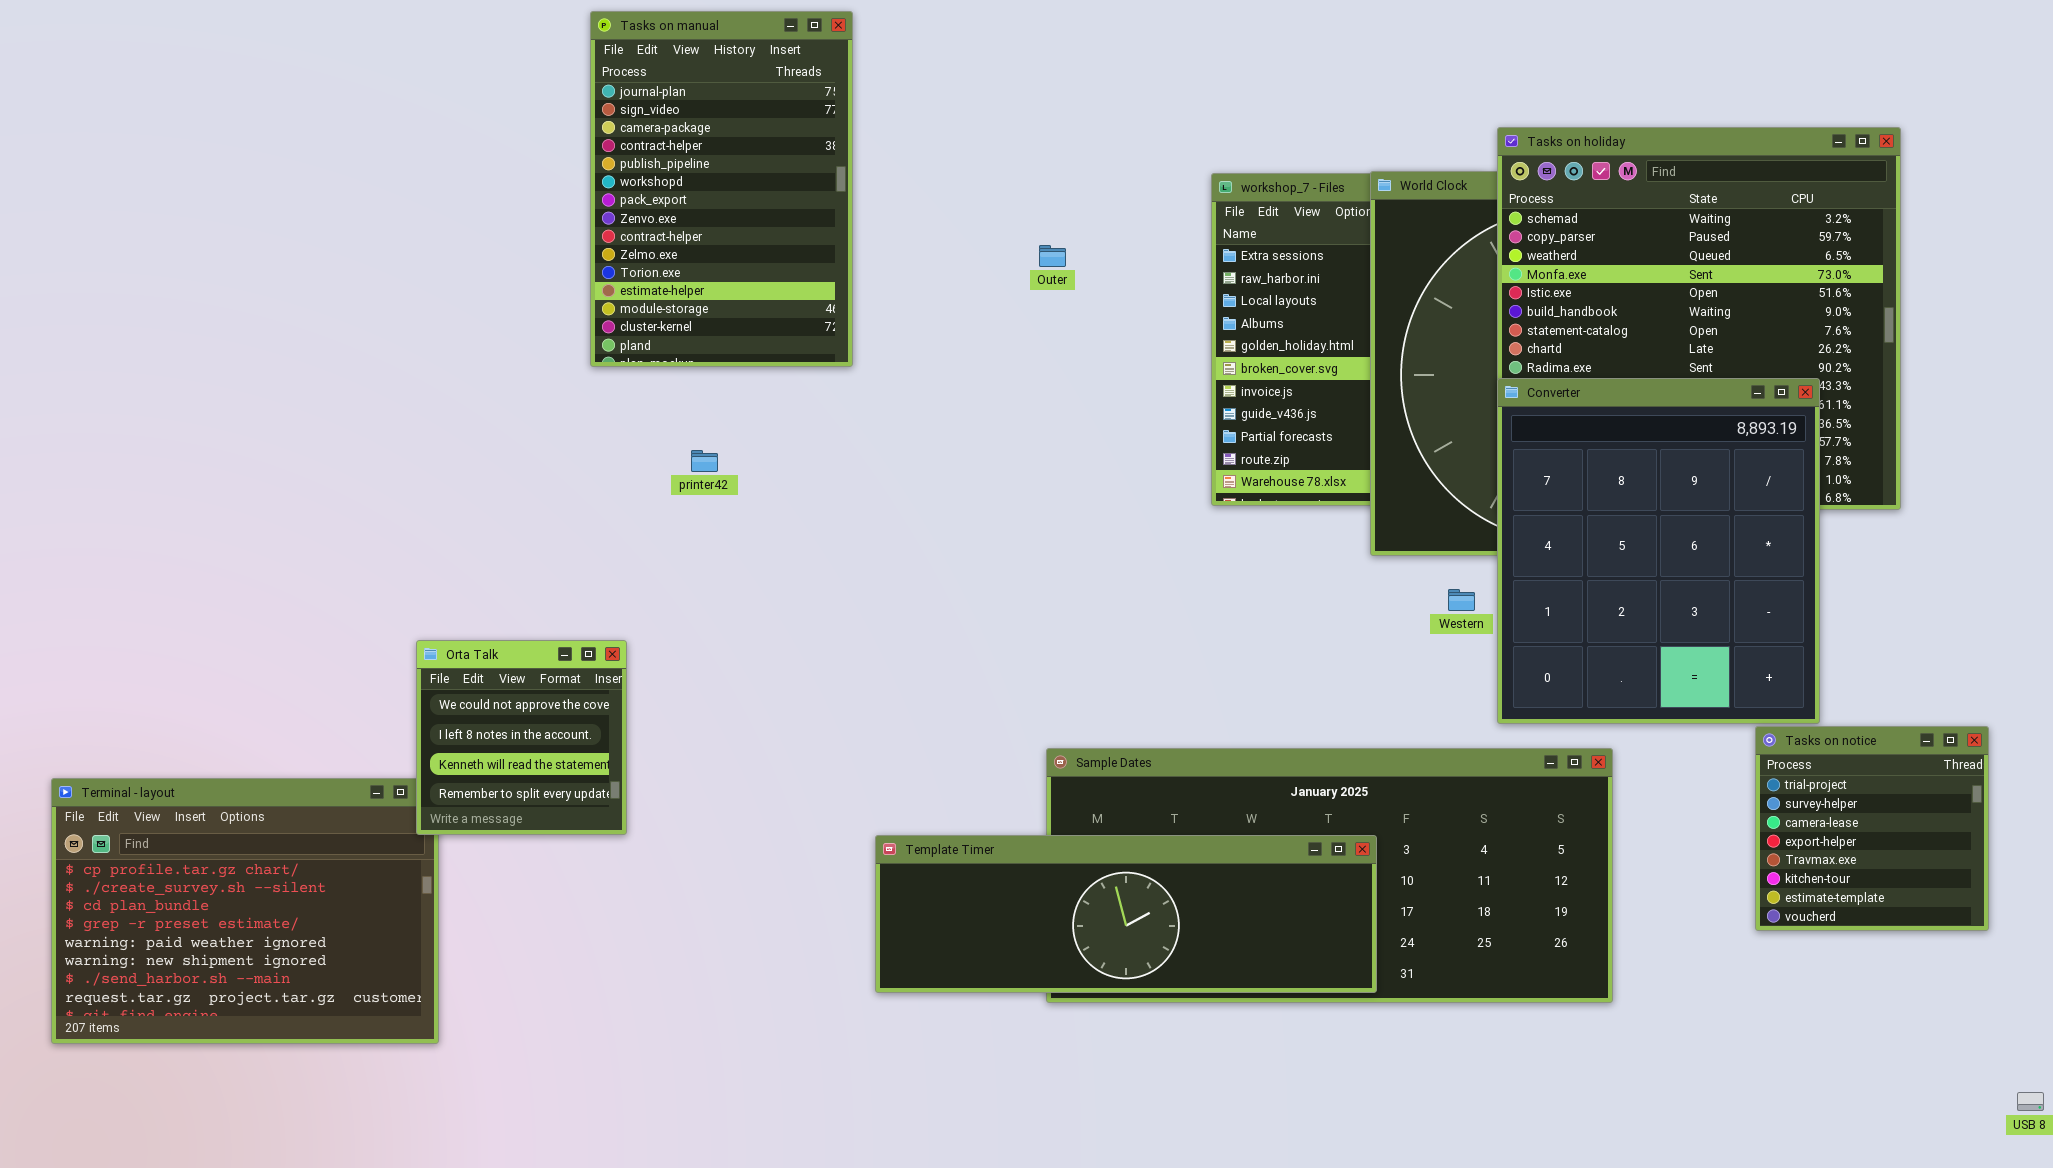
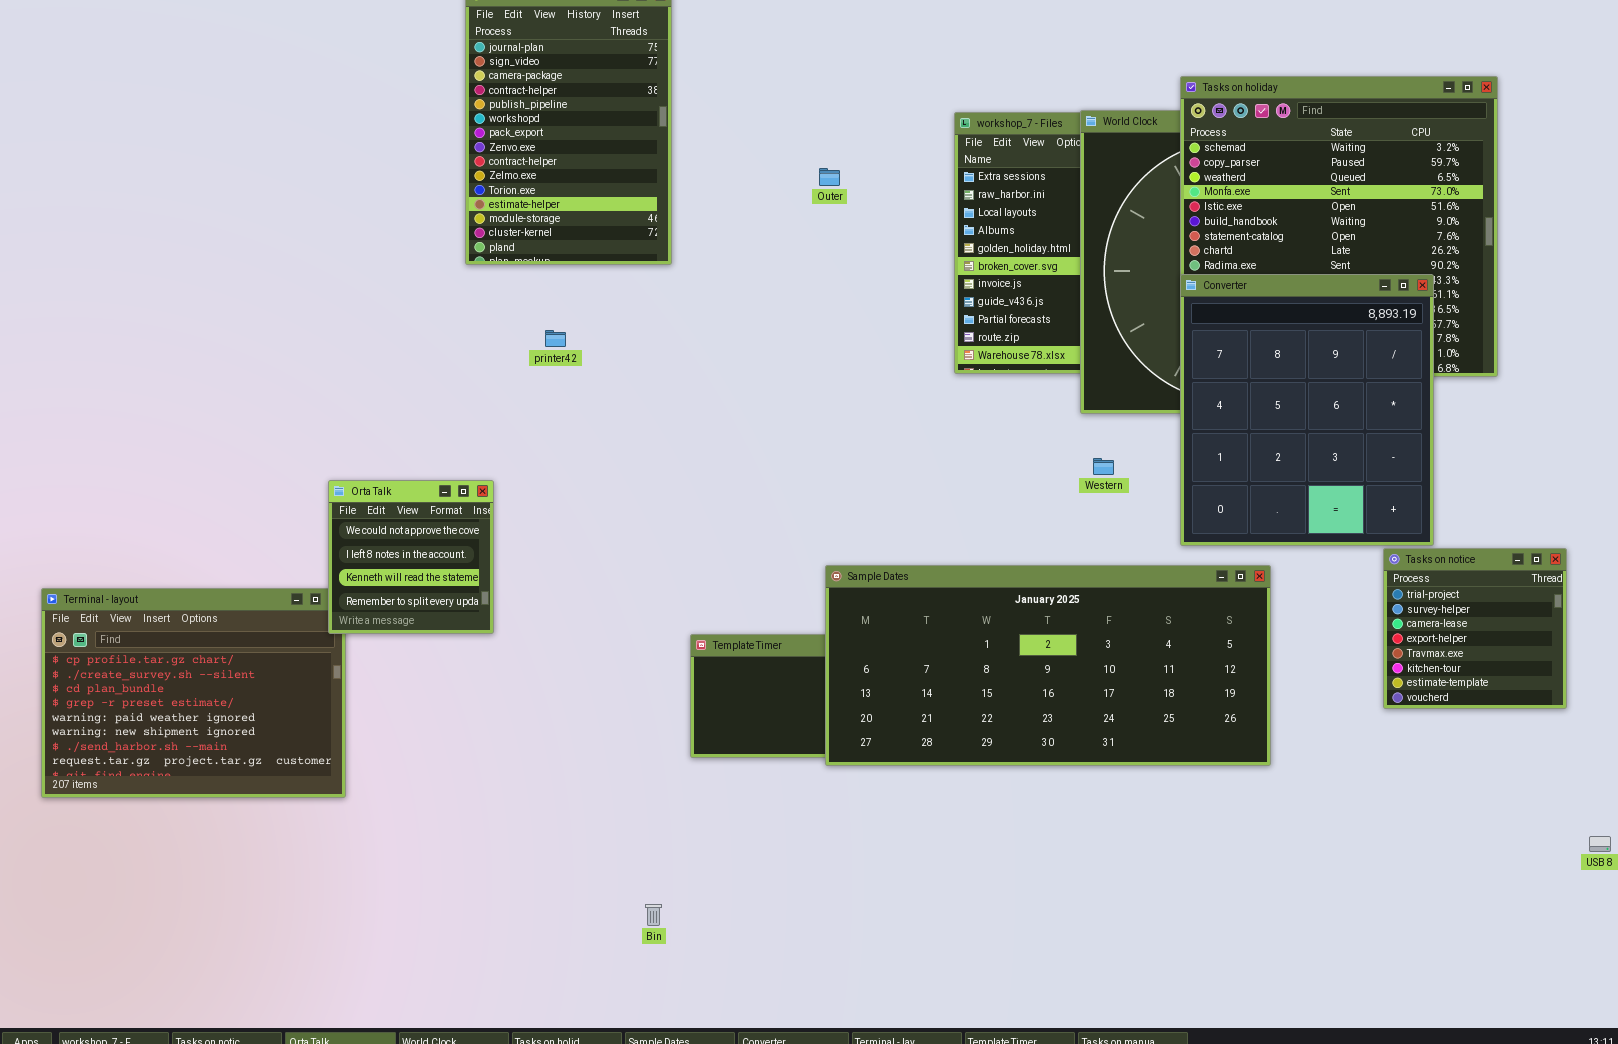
Western: [1448,589,1475,611] -> [1093,458,1114,475], moved
Sample Dates: [1046,748,1613,1003] -> [825,565,1271,766], raised

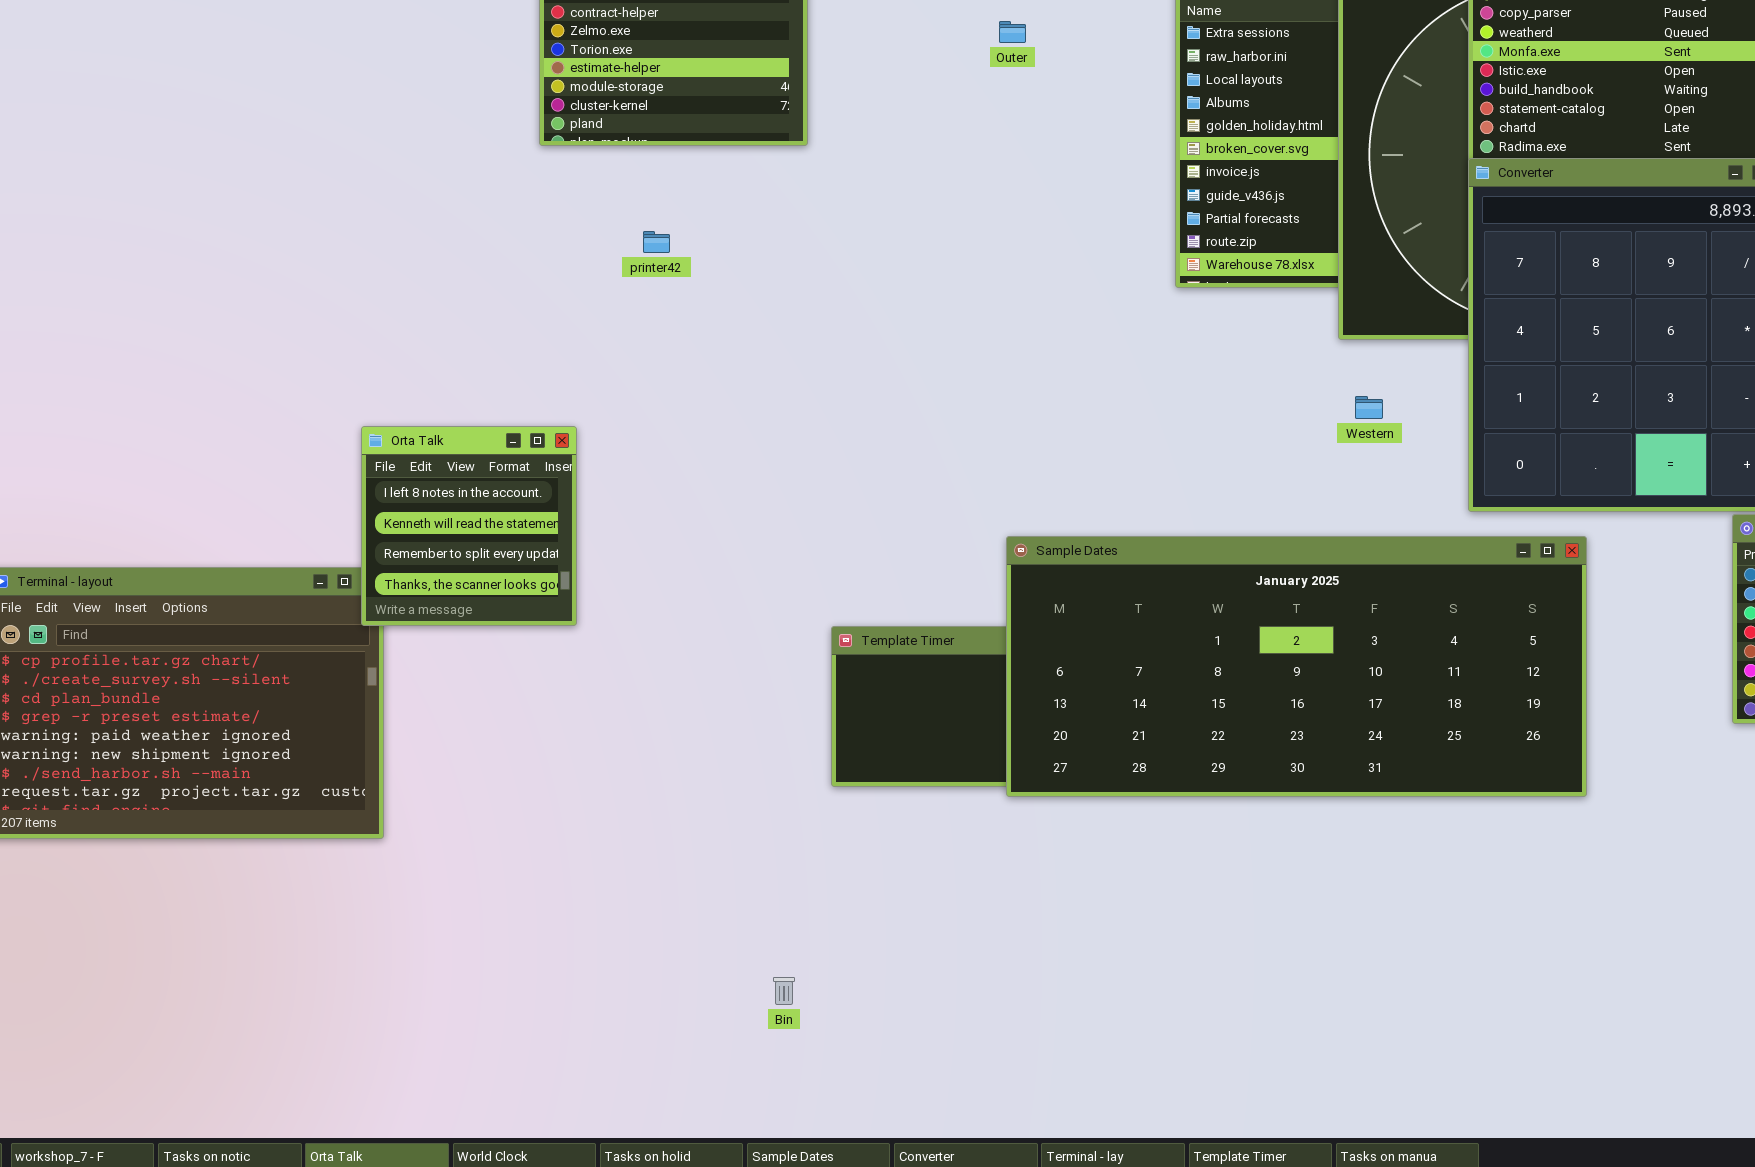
Orta Talk: [328,480,494,634] -> [361,426,577,626], scrolled down 1 row

